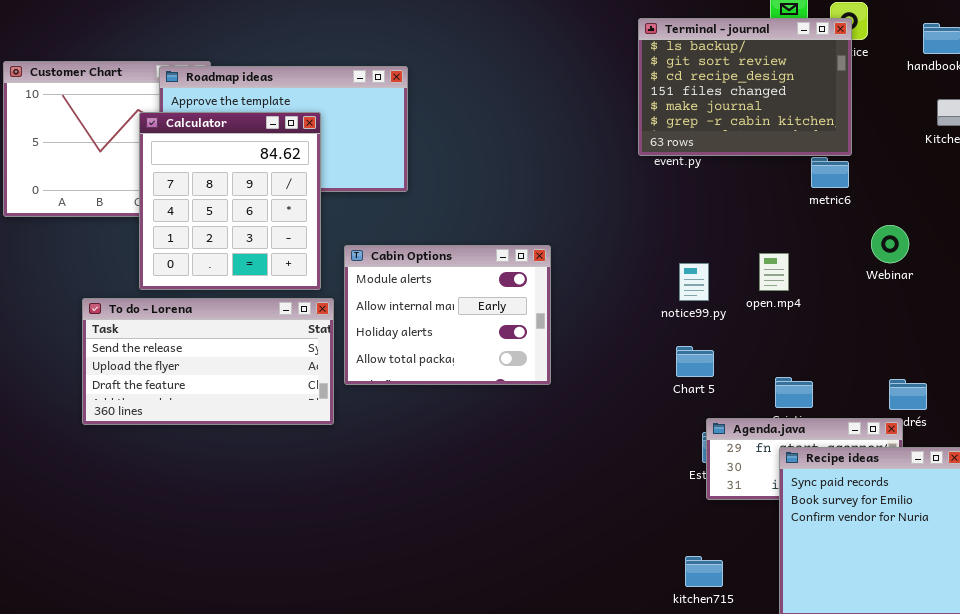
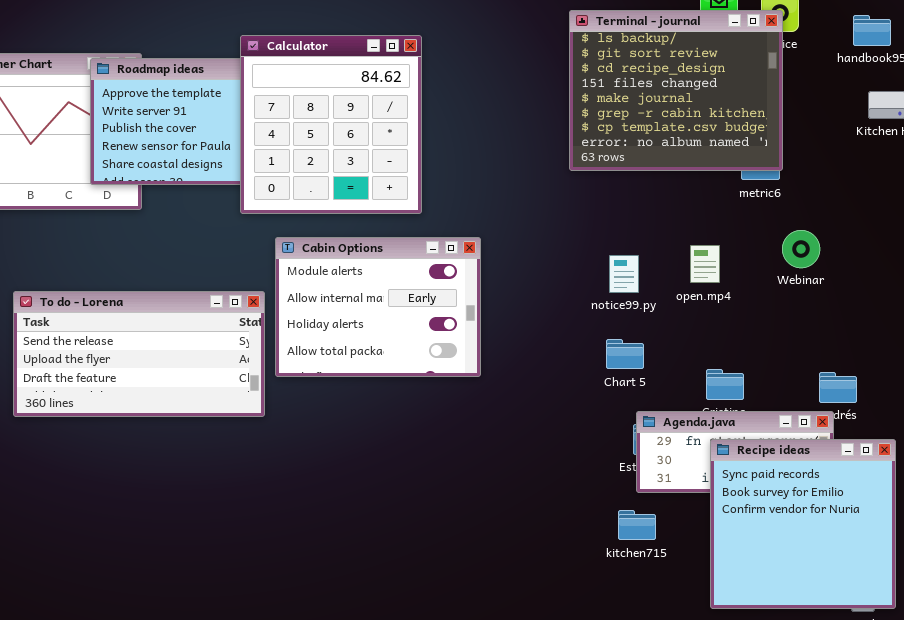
Terminal - journal: [638,18,852,156] -> [569,10,783,171], resized
Calculator: [139,112,321,290] -> [240,35,422,214], moved
Webinar: [871,225,909,263] -> [782,230,820,268], moved
kitchen715: [685,556,723,587] -> [618,510,656,540], moved

